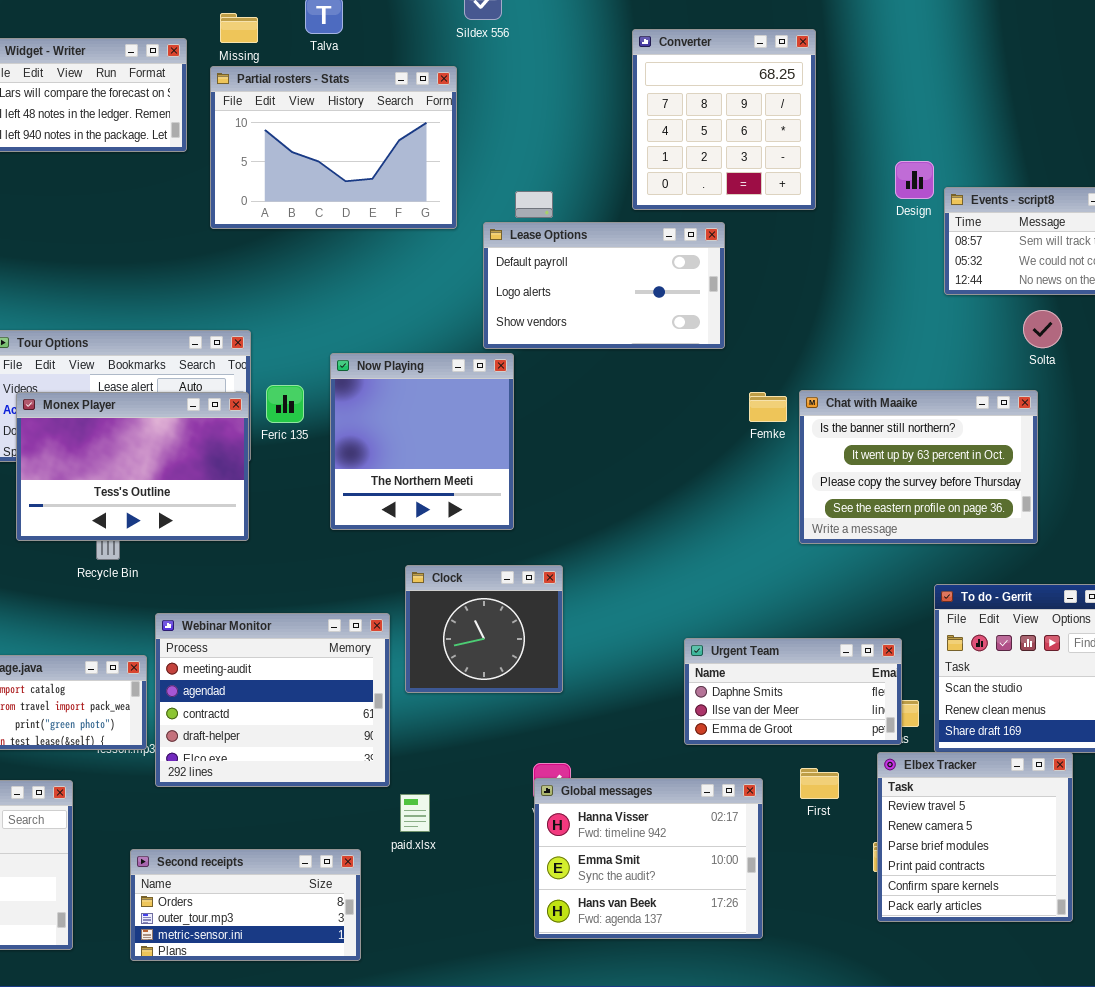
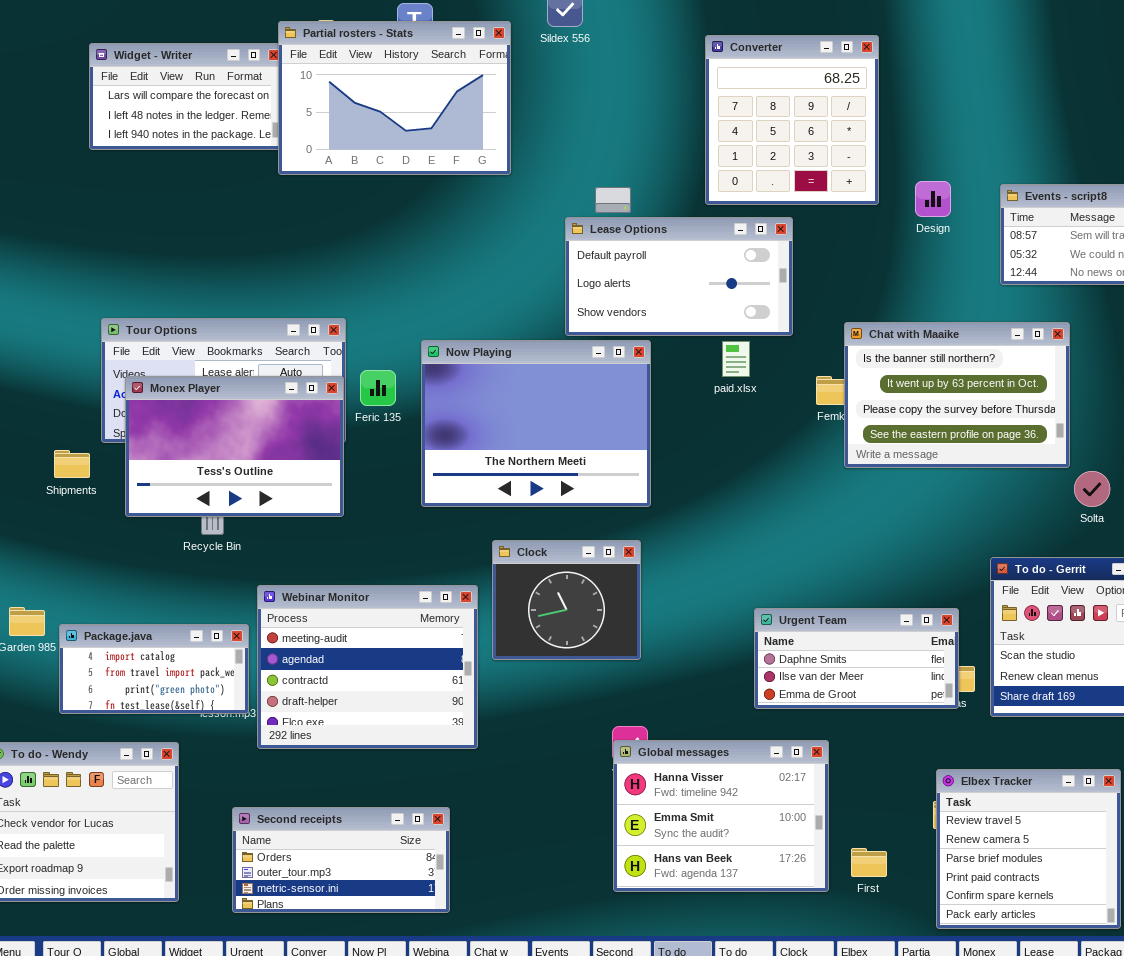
Partial rosters - Stats: [210,66,457,229] -> [278,21,511,175], moved
Design: [895,161,934,199] -> [915,181,951,217], moved
Solta: [1023,310,1062,348] -> [1074,471,1110,507], moved
Now Playing: [330,353,514,530] -> [421,340,651,507], resized
Chat with Maaike: [799,390,1038,544] -> [844,322,1070,468], moved
Elbex Tracker: [877,752,1073,922] -> [936,769,1121,929], moved
First: [800,768,839,799] -> [851,848,887,877], moved
paid.xlsx: [400,794,430,832] -> [722,341,750,377], moved

